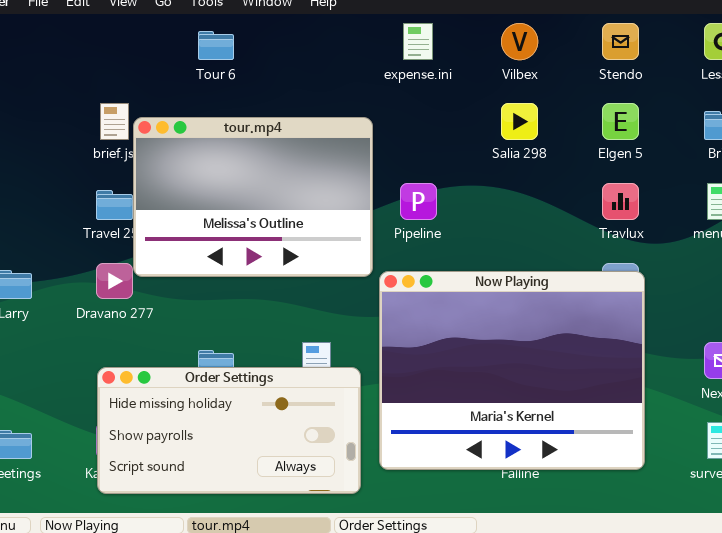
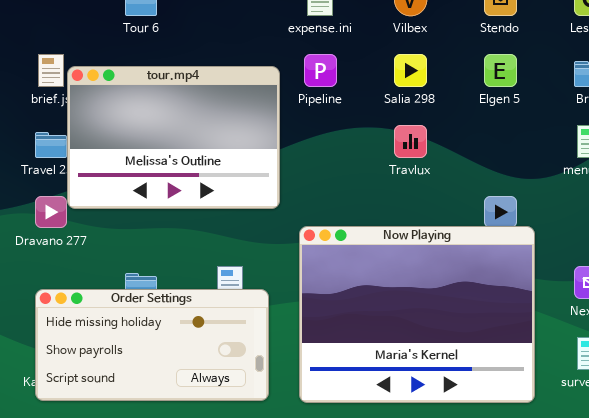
Pipeline: [400,183,437,220] -> [304,54,337,87], moved
Travlux: [602,183,639,220] -> [394,125,427,158], moved
Now Playing: [379,271,645,470] -> [299,226,535,403], moved

